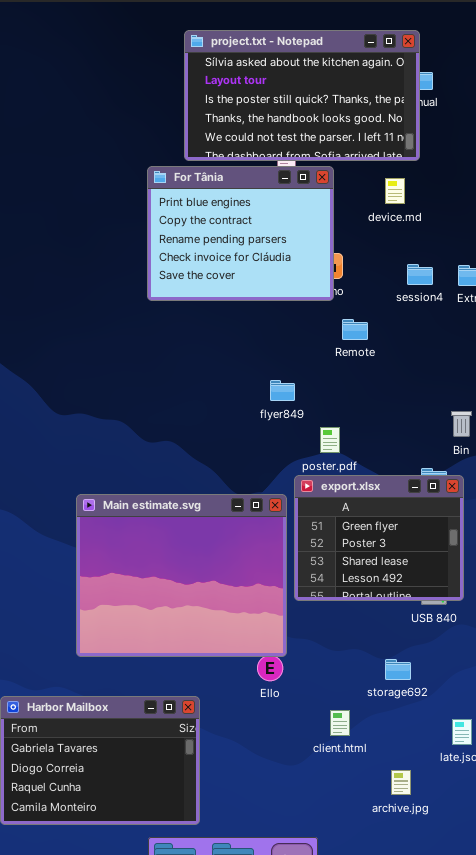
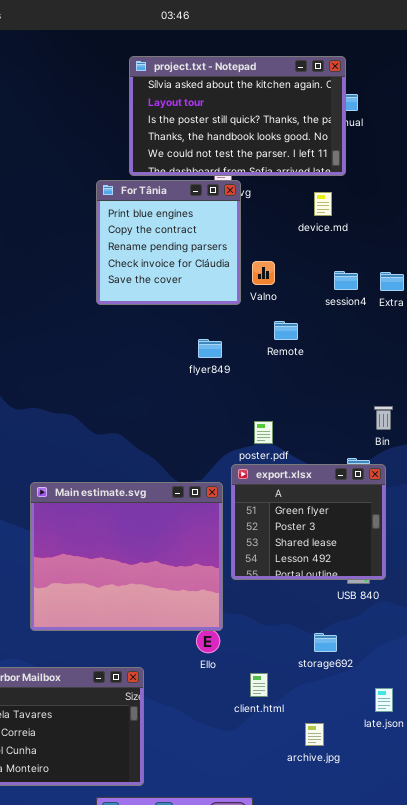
For Tânia: [147,166,334,301] -> [96,180,241,305], resized
flyer849: [270,380,295,401] -> [198,339,222,358], moved
client.html: [330,710,350,736] -> [250,673,268,697], moved
archive.jpg: [391,770,411,795] -> [305,723,324,746], moved

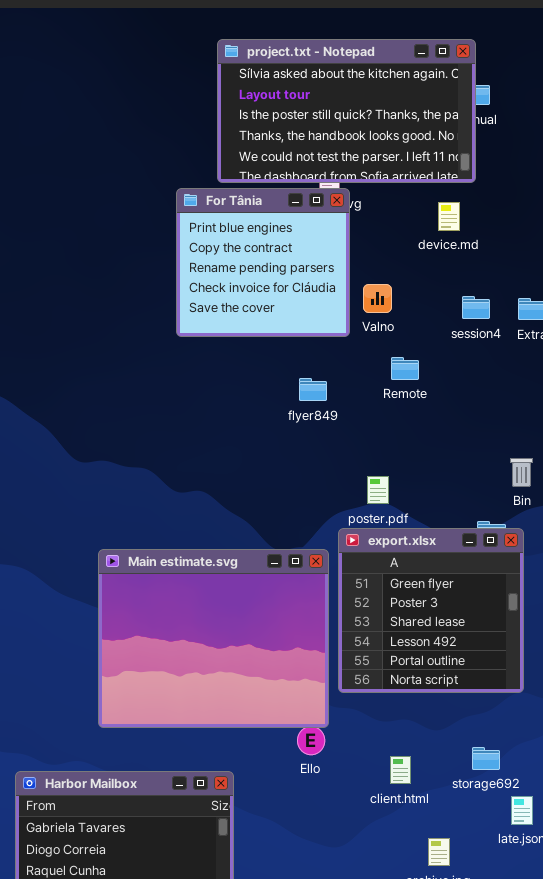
export.xlsx: [231,464,386,580] -> [338,528,524,693], resized
storage692: [314,633,337,652] -> [472,747,500,770], moved
client.html: [250,673,268,697] -> [390,756,411,784], moved

